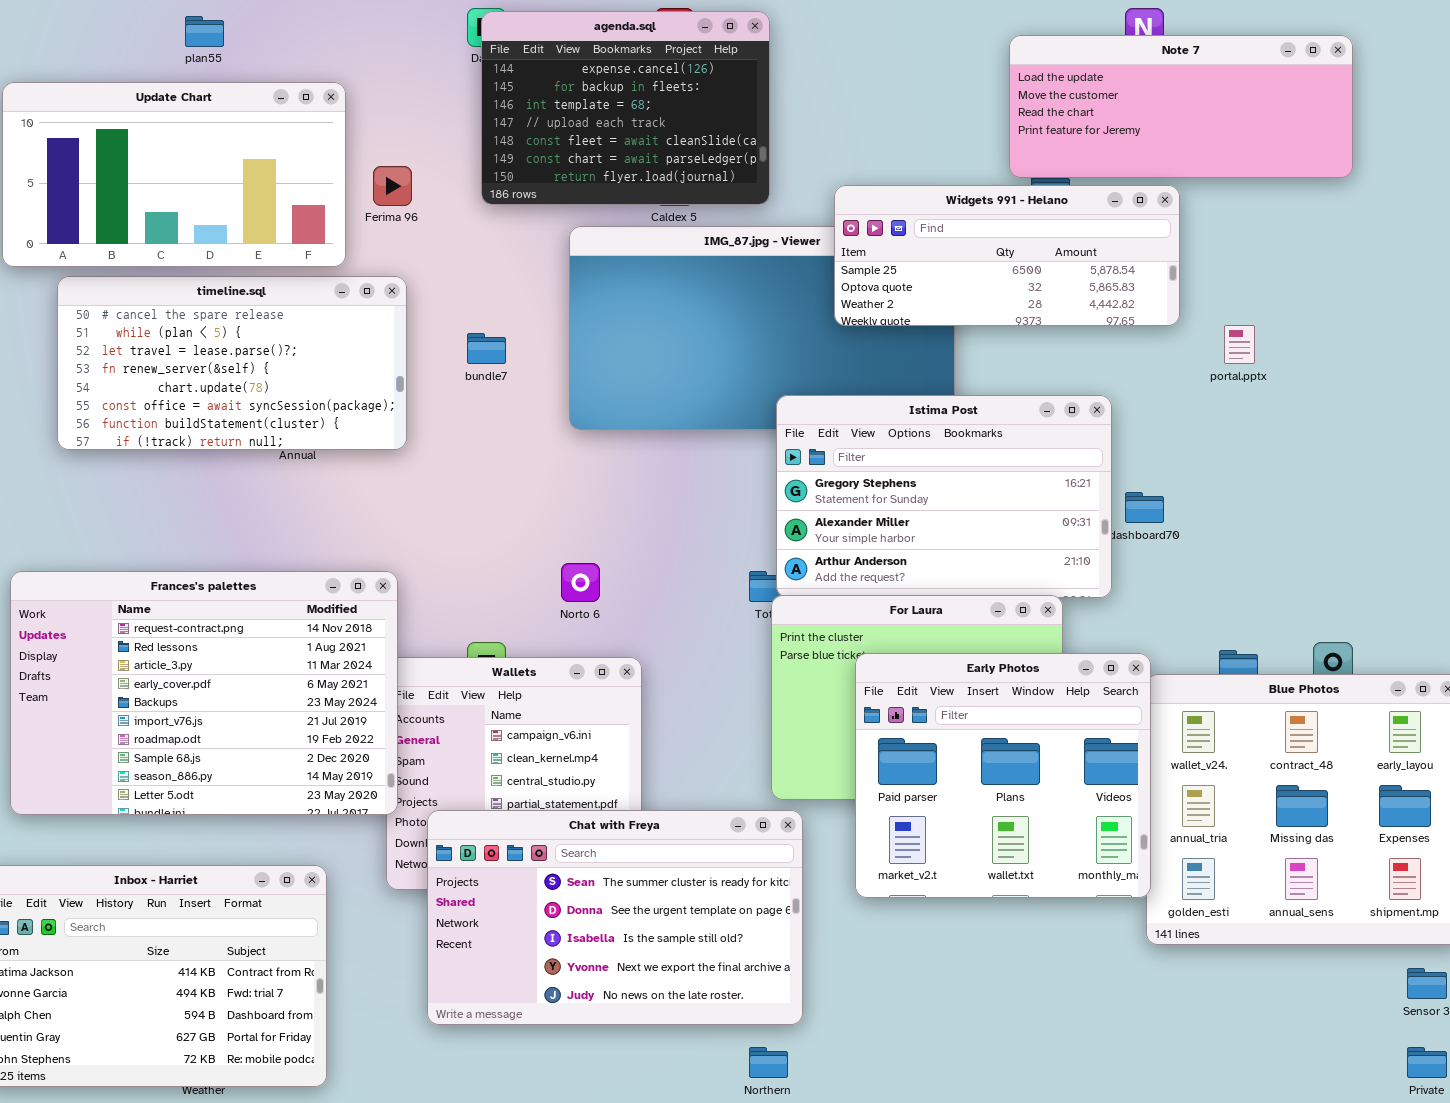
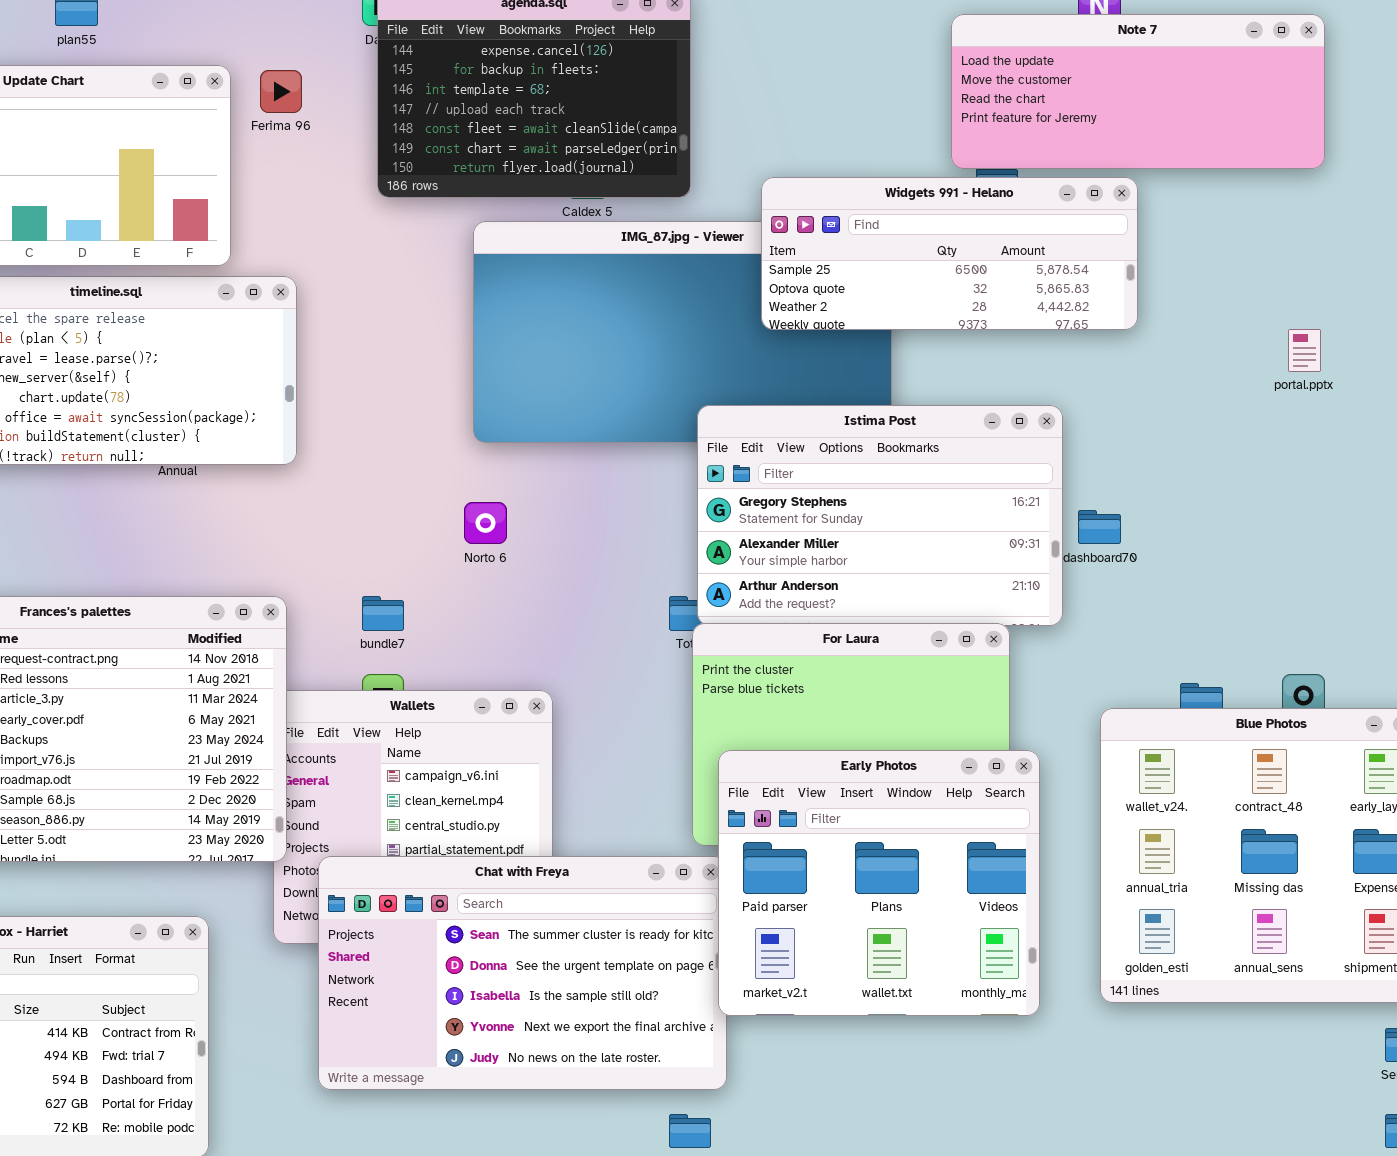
Ferima 96: [373,166,412,206] -> [260,70,302,113], moved
portal.pptx: [1224,325,1255,364] -> [1288,329,1321,372], moved
bundle7: [467,333,506,364] -> [362,596,404,631], moved
Norto 6: [561,563,600,602] -> [464,502,507,544], moved
Early Photos: [855,653,1151,898] -> [718,750,1040,1016], moved

